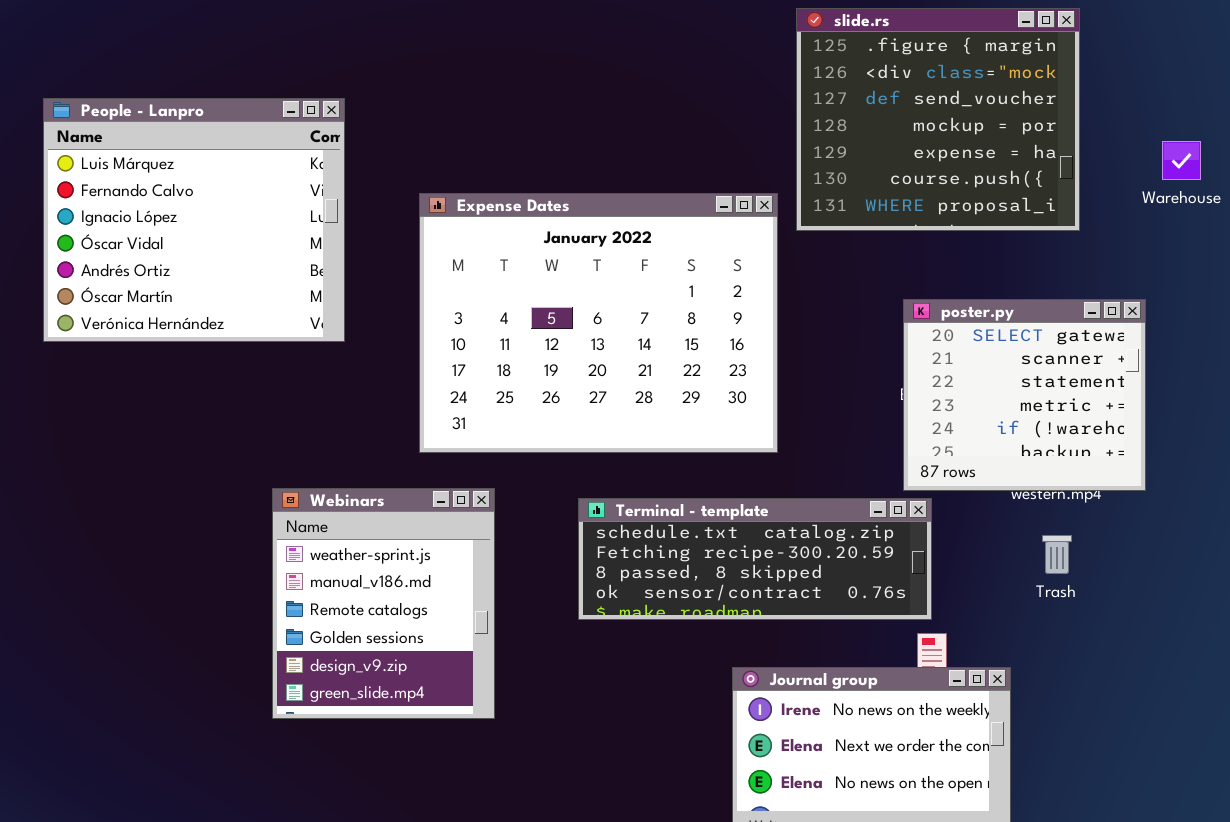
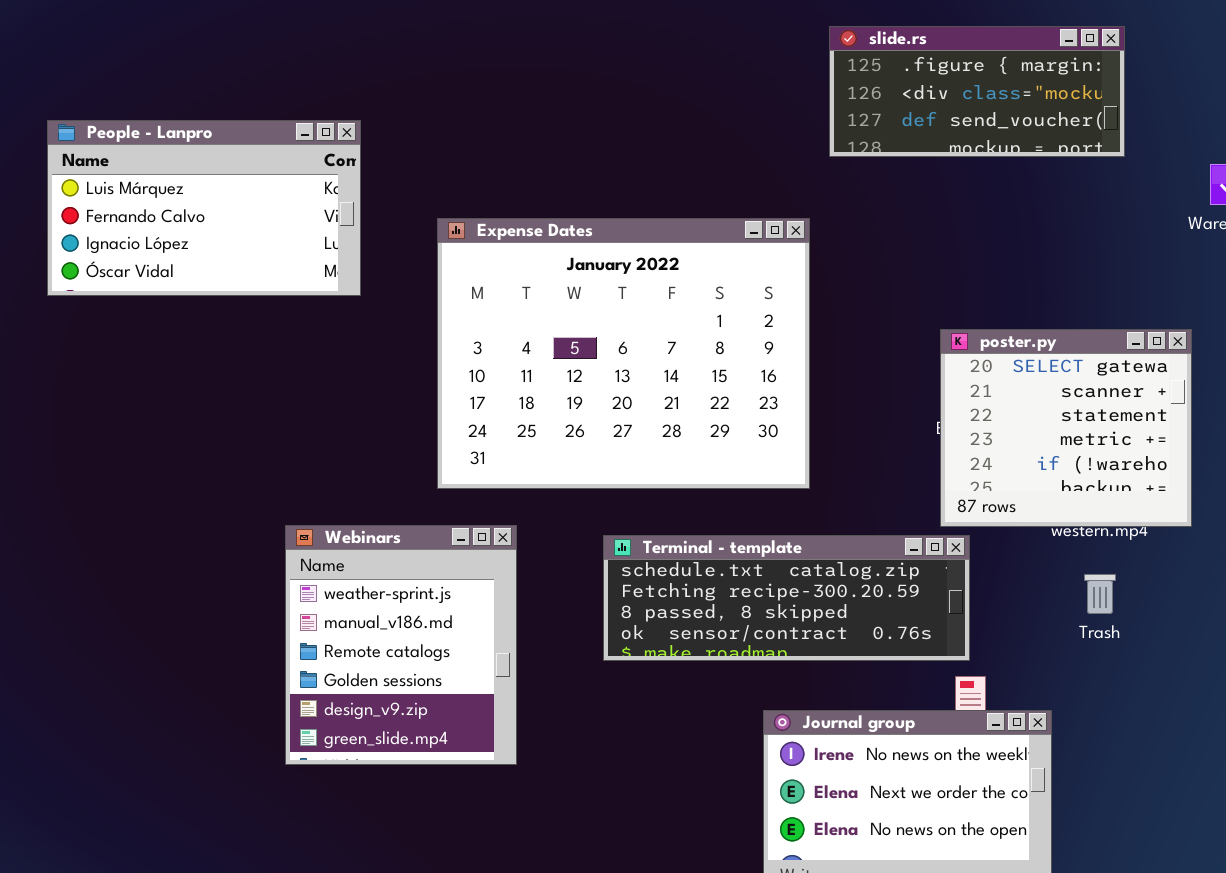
slide.rs: [796,8,1080,231] -> [829,26,1125,157], resized
People - Lanpro: [43,98,345,342] -> [47,120,361,296], resized

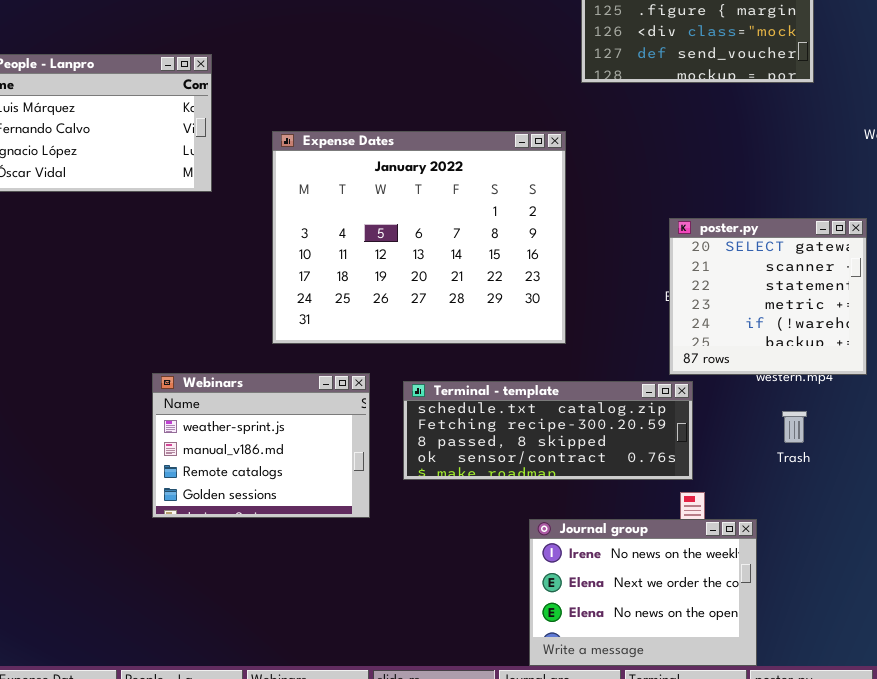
Webinars: [285,525,517,765] -> [152,373,370,518], resized

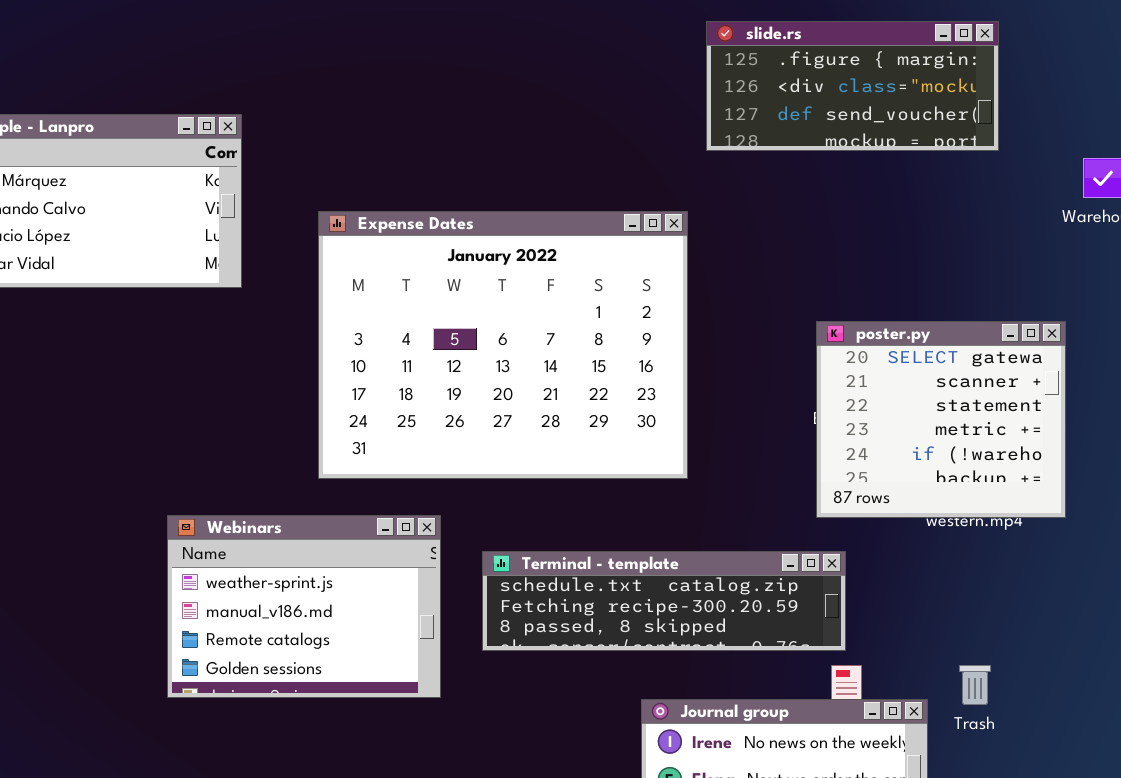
Terminal - template: [403,381,693,480] -> [482,551,846,651], resized
Trash: [782,411,807,443] -> [959,665,991,705], moved

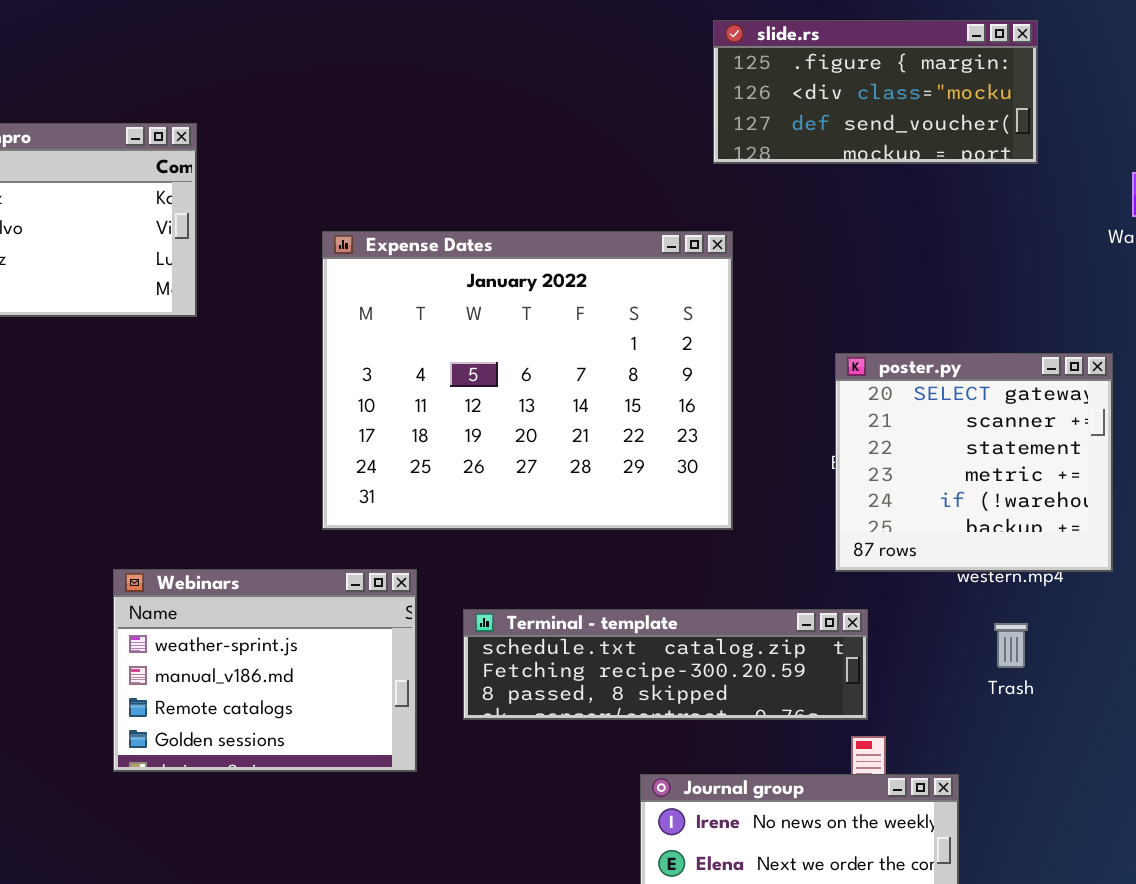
Expense Dates: [318,211,688,479] -> [322,231,733,530], moved
Trash: [959,665,991,705] -> [994,623,1028,668], moved

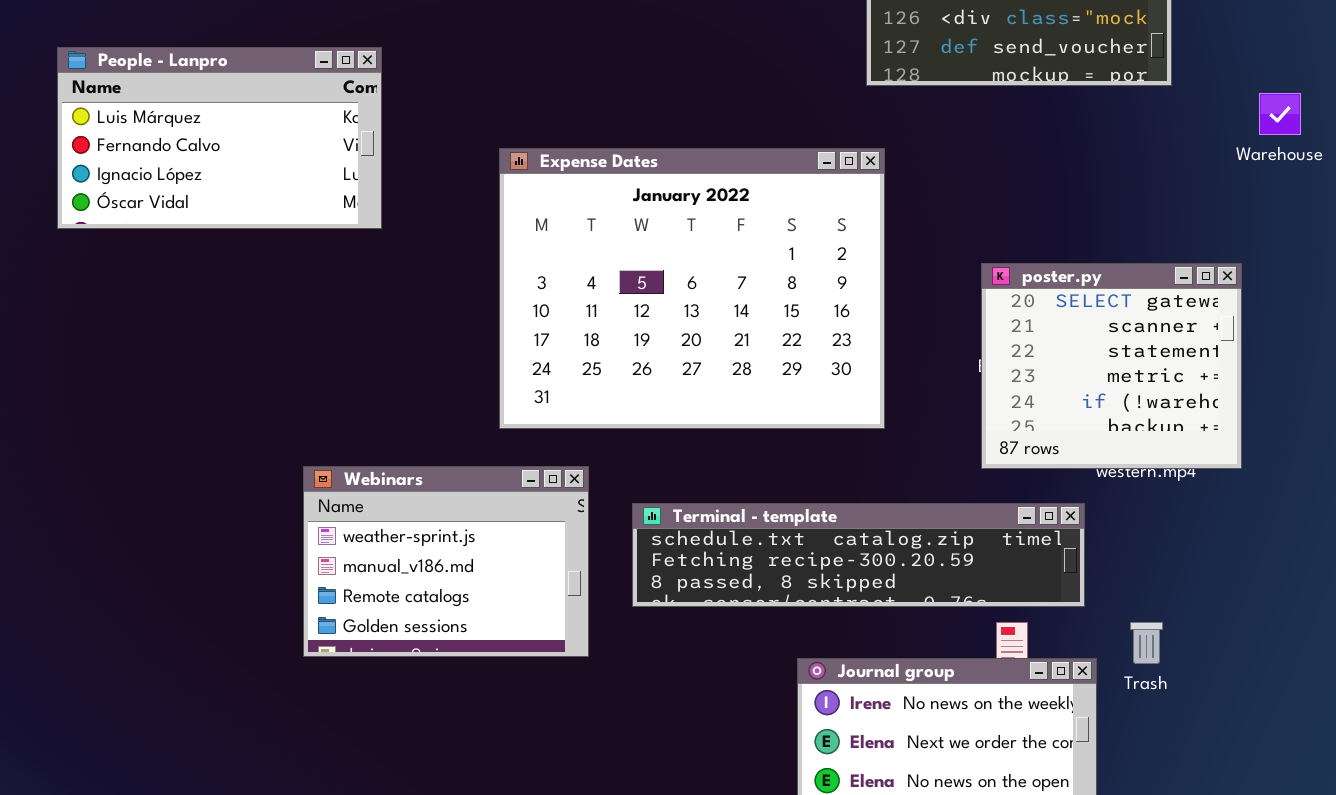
Terminal - template: [463,609,868,720] -> [632,503,1085,607], resized
Trash: [994,623,1028,668] -> [1130,622,1163,664], moved

